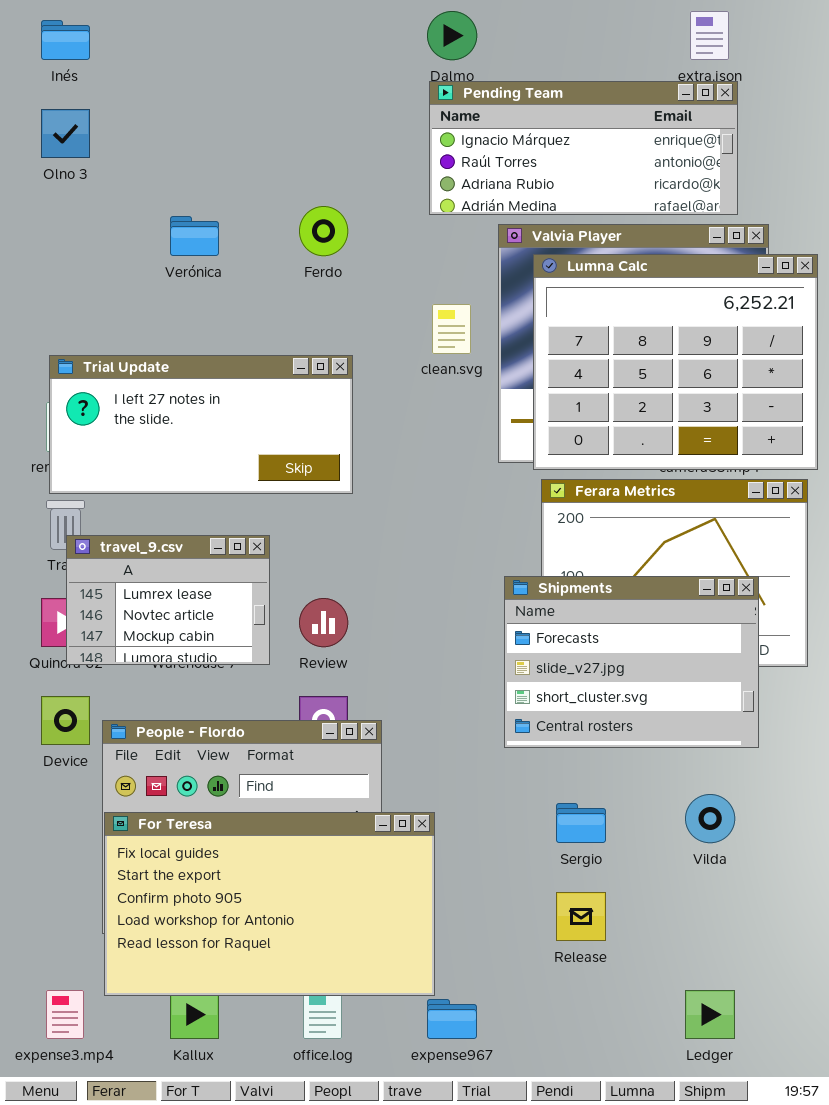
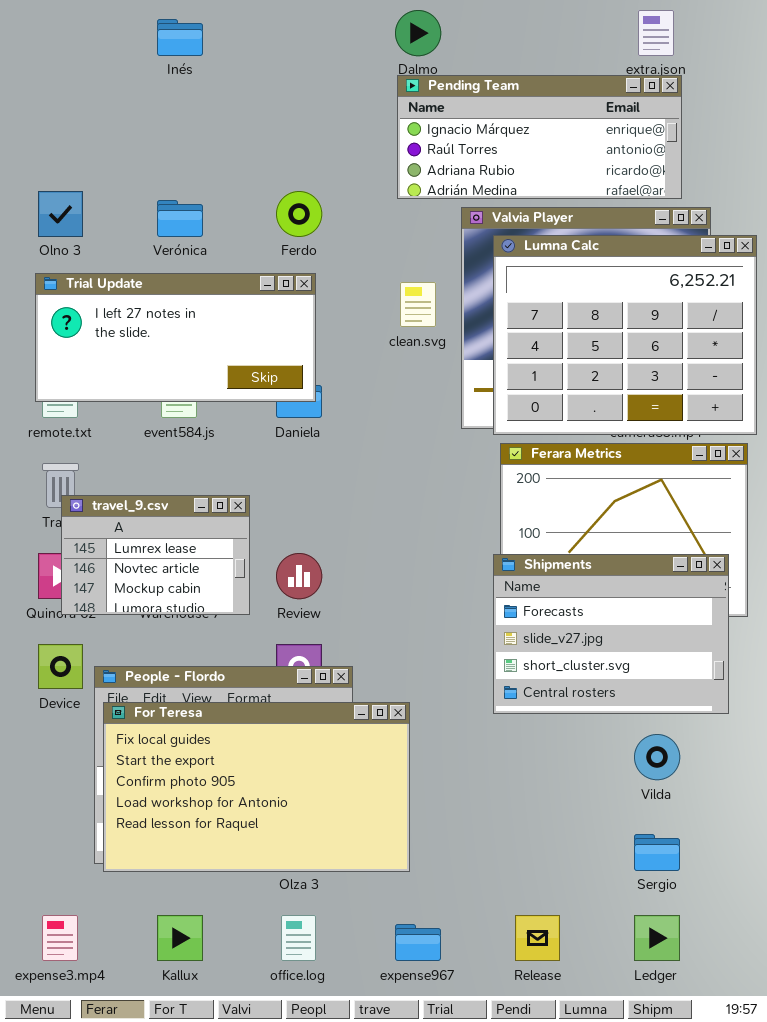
Inés: [41,20,90,60] -> [157,19,203,56], moved
Olno 3: [41,109,90,158] -> [38,191,83,237], moved
Trial Update: [49,355,353,494] -> [35,273,316,402], moved
Shipments: [504,576,759,748] -> [493,554,729,714], moved
Sergio: [556,803,606,843] -> [634,834,680,871], moved
For Teresa: [104,812,435,996] -> [103,702,410,872], moved
Release: [556,892,606,941] -> [515,915,560,961], moved

